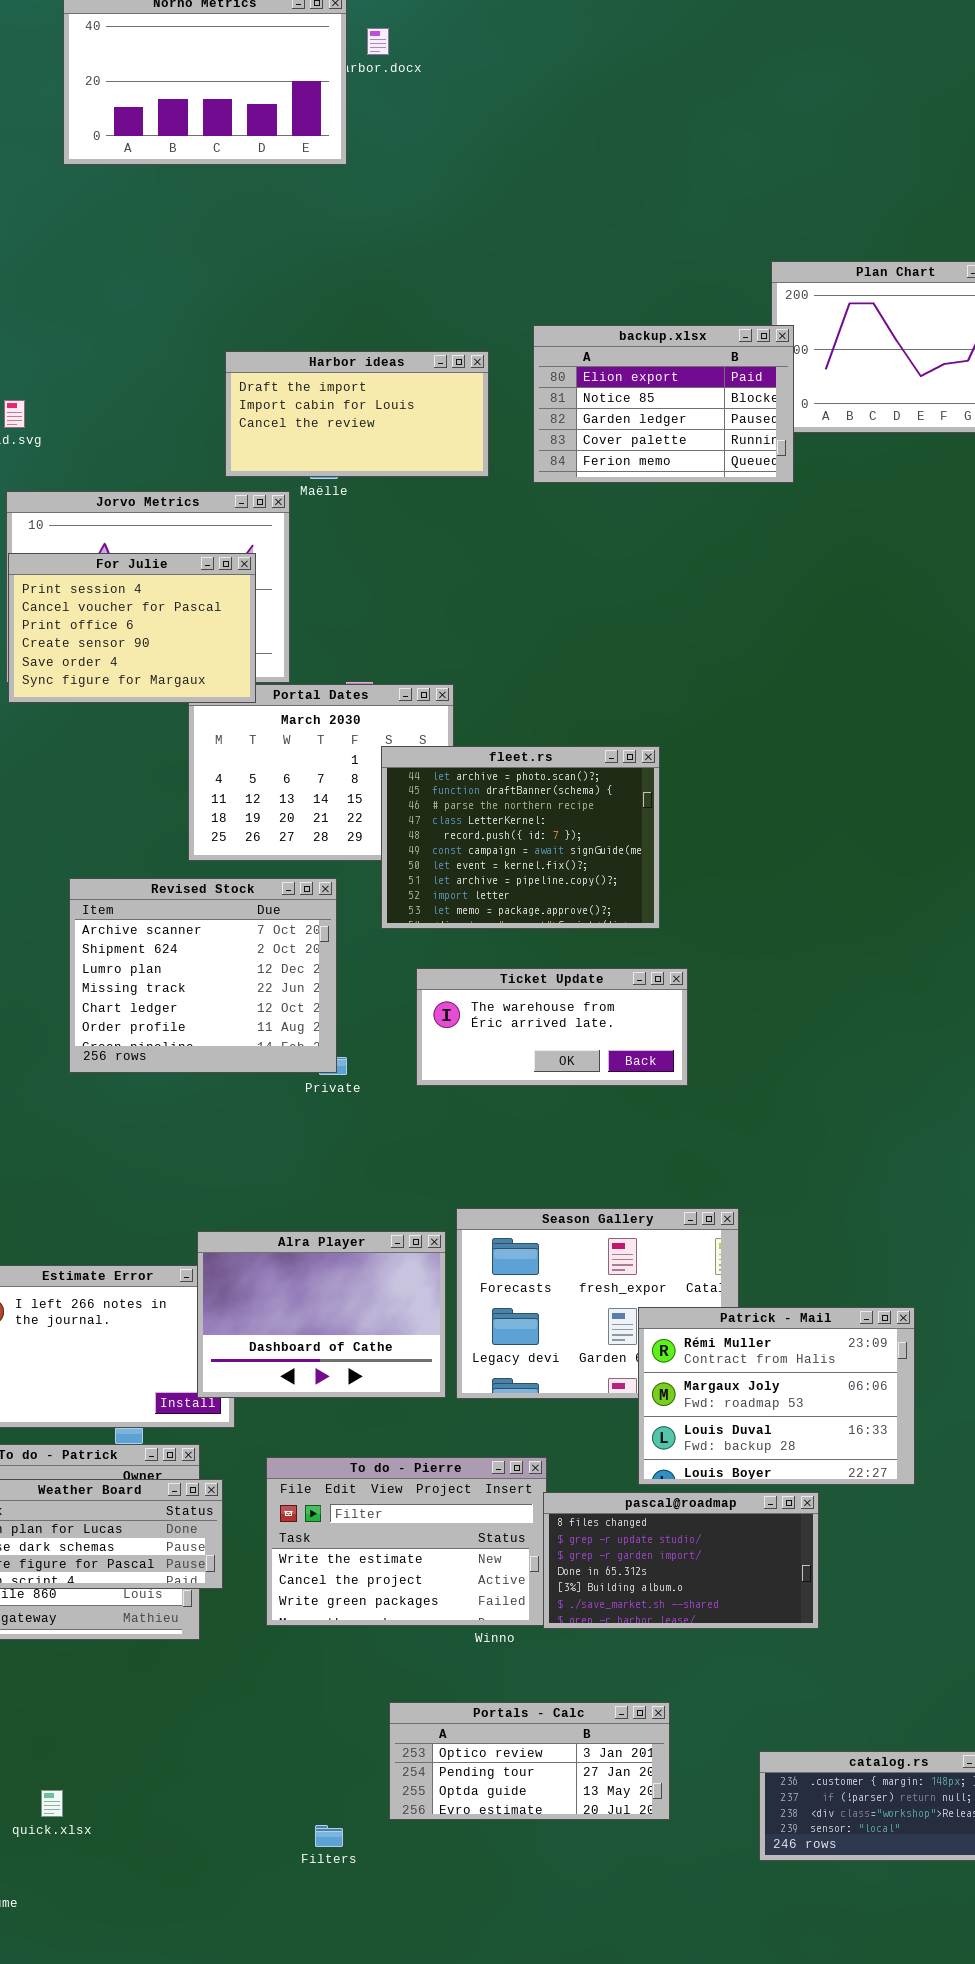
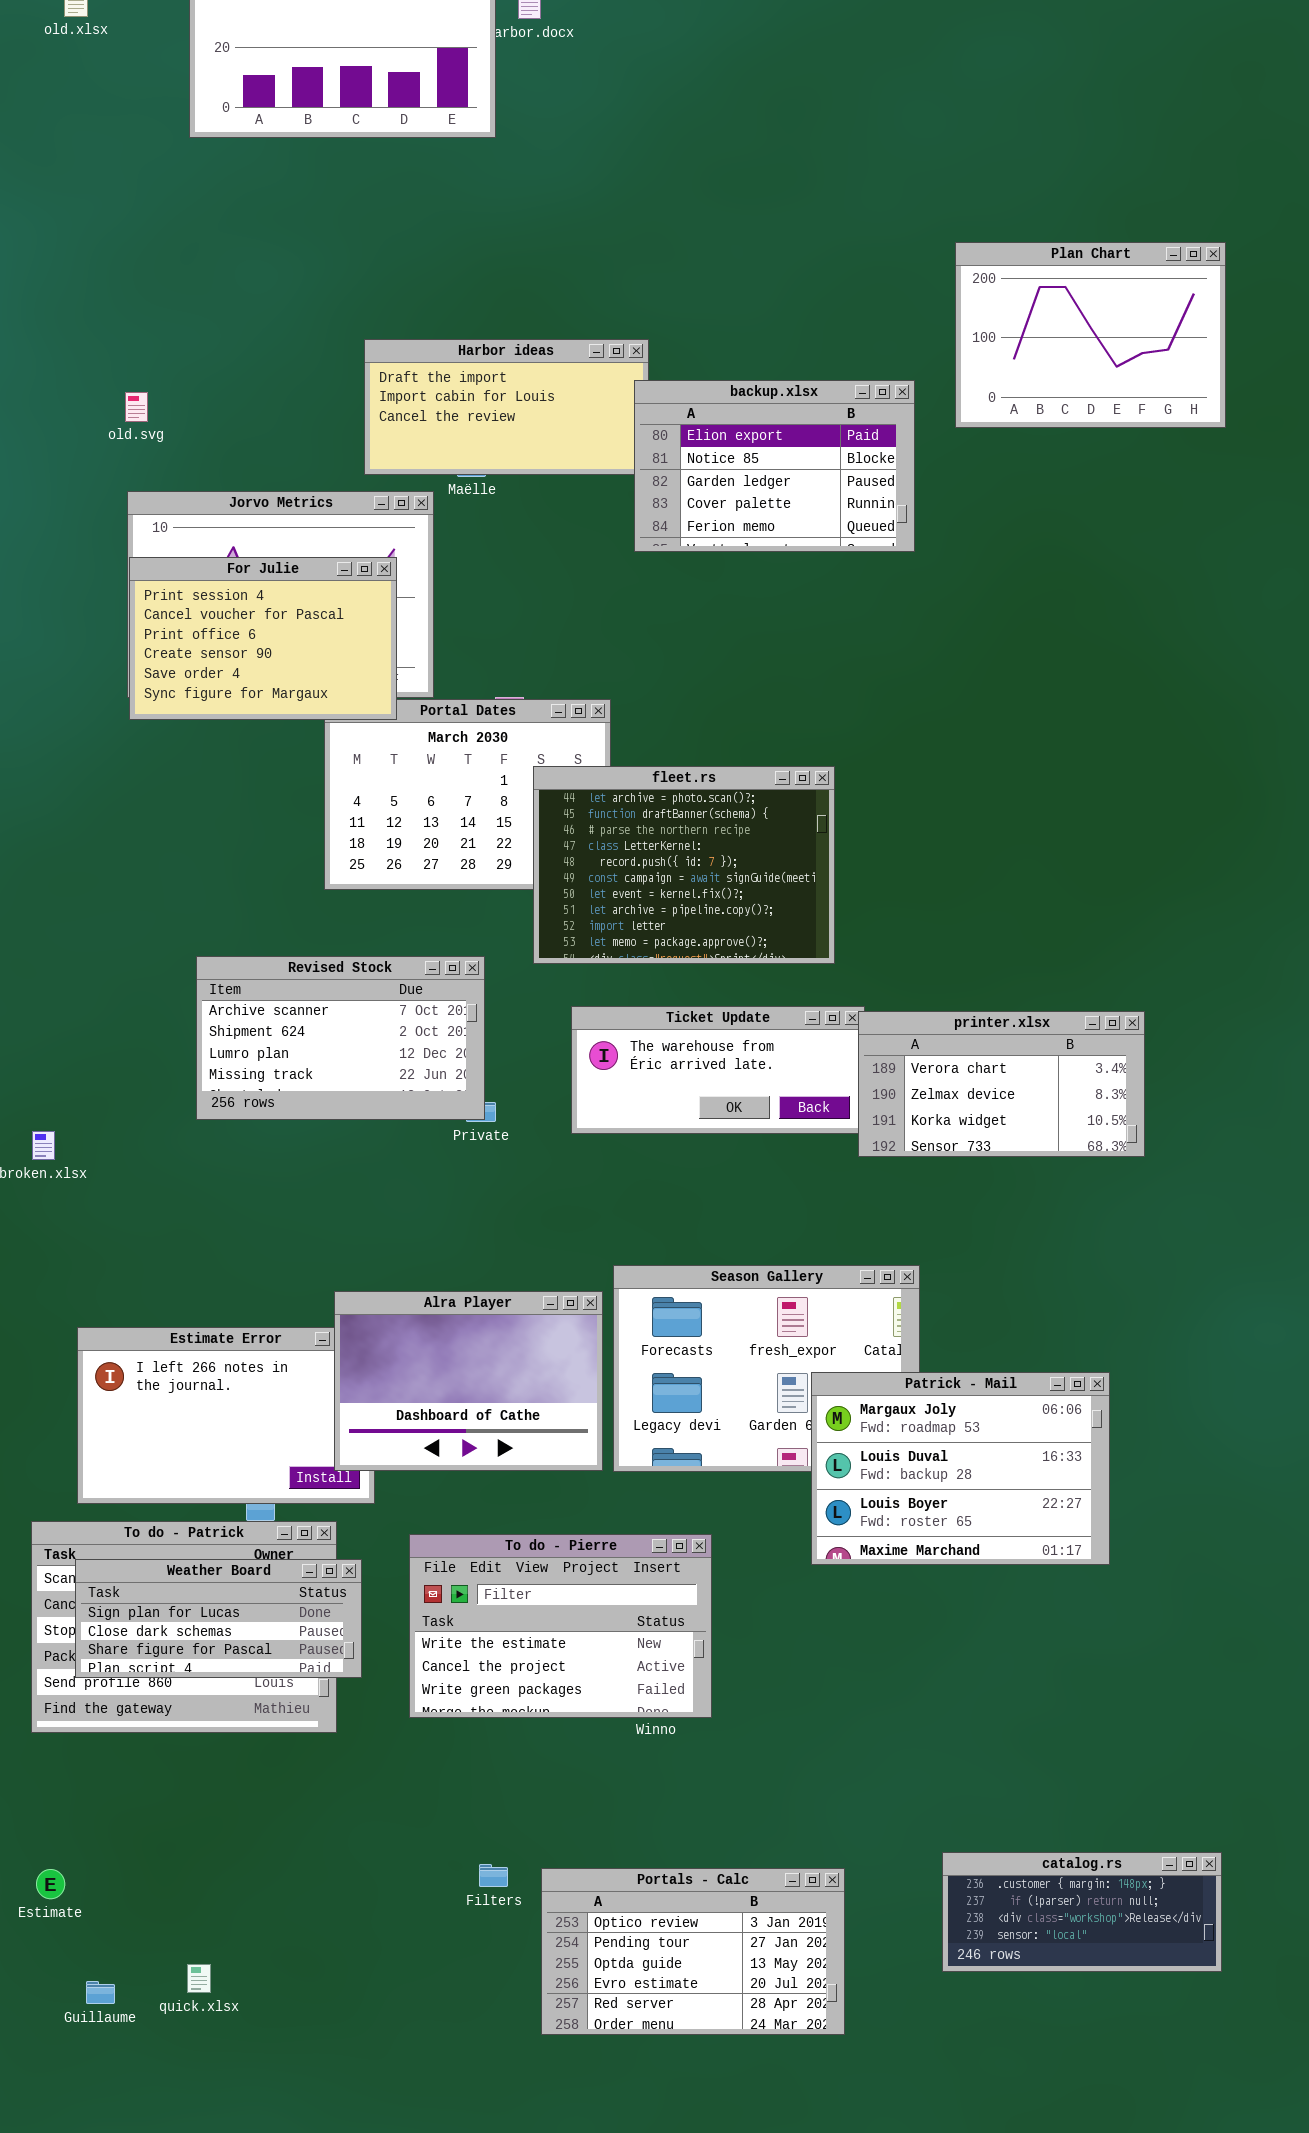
backup.xlsx: [533,325,794,483] -> [634,380,915,552], moved
Revised Stock: [69,878,337,1073] -> [196,956,485,1120], resized
printer.xlsx: none -> [858,1011,1145,1157], opened
Patrick - Mail: [638,1307,915,1485] -> [811,1372,1110,1565], scrolled down 1 row
pascal@roadmap: [543,1492,819,1629] -> none, closed
Portals - Calc: [389,1702,670,1820] -> [541,1868,845,2035], moved, resized
quick.xlsx: [41,1790,63,1817] -> [187,1964,211,1993], moved
Filters: [315,1825,343,1847] -> [479,1864,508,1887], moved

